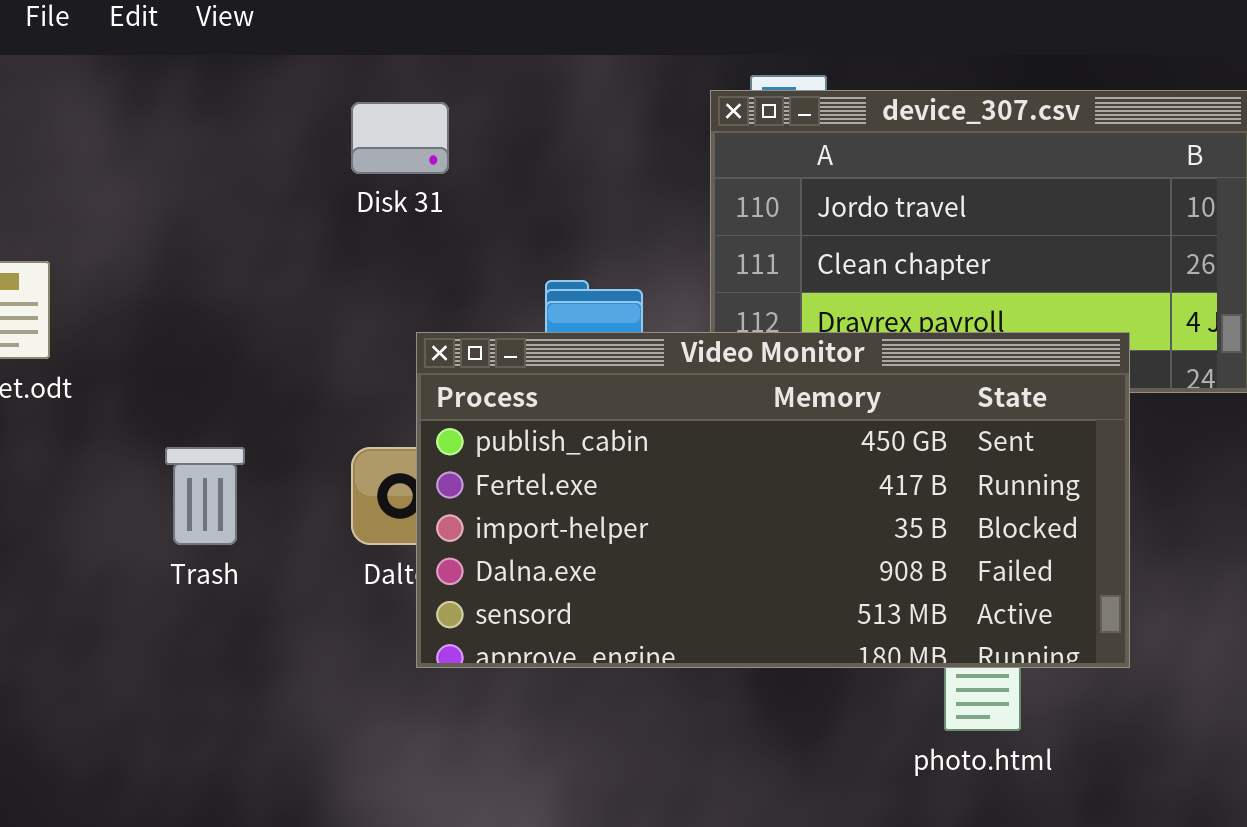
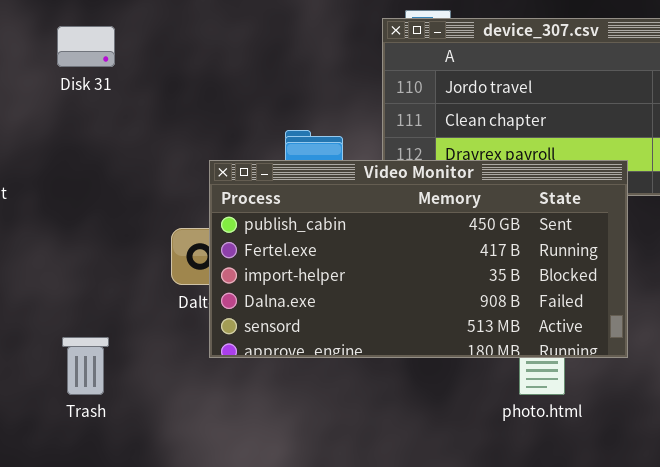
Disk 31: [351,102,449,174] -> [57,26,115,67], moved
Trash: [165,447,245,545] -> [62,337,109,395], moved

